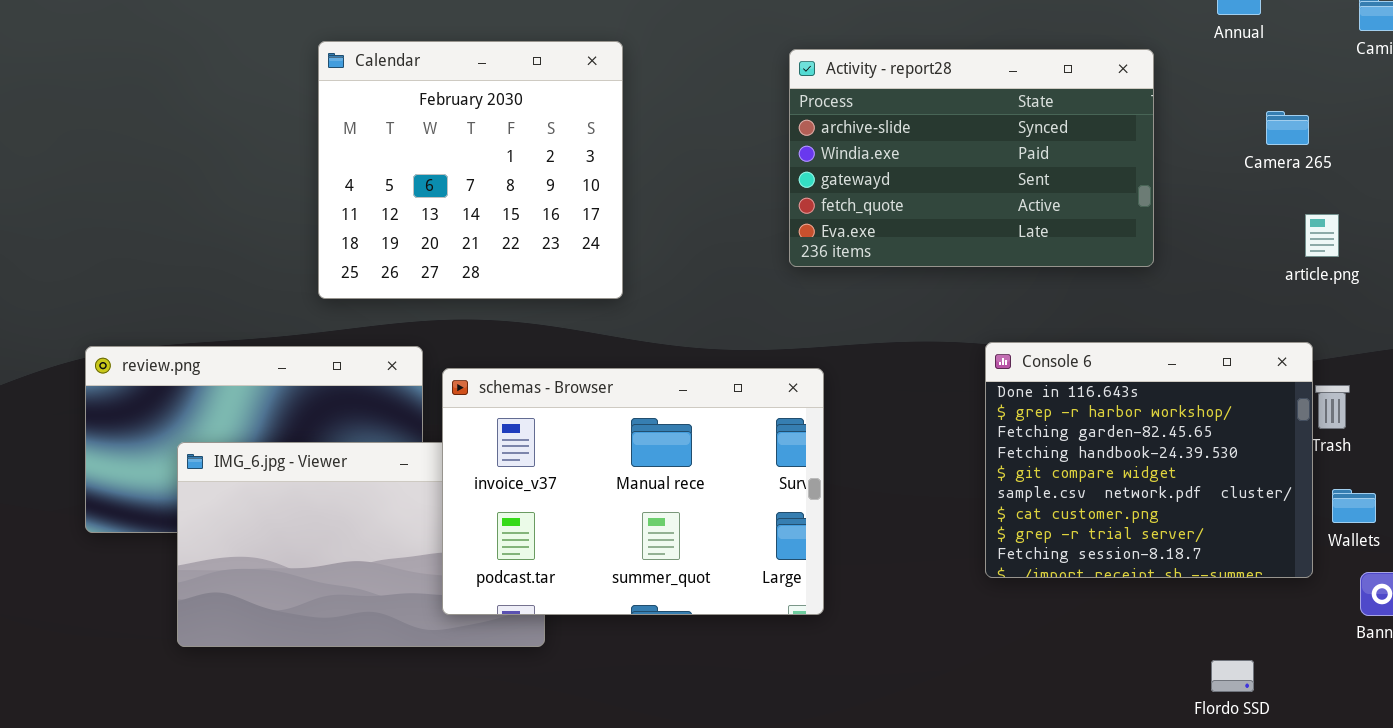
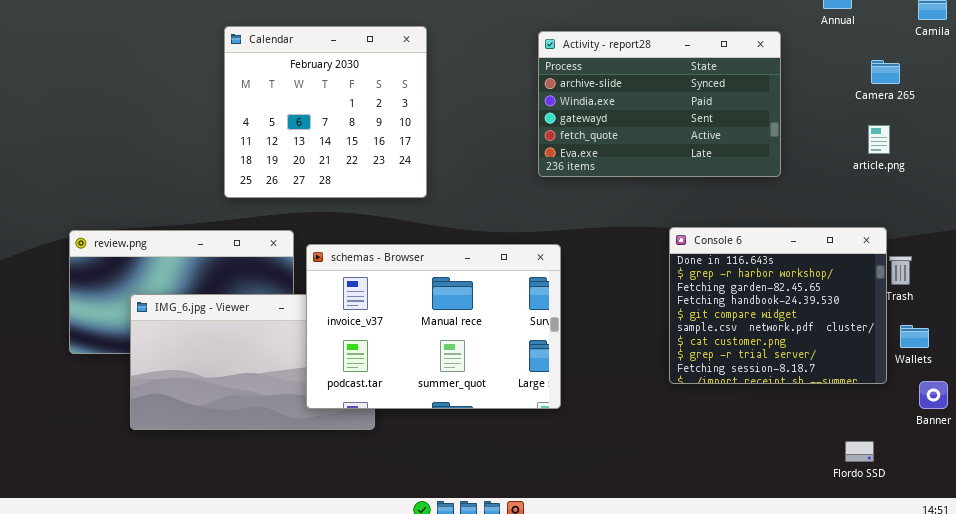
Camera 265: [1266,111,1309,145] -> [871,60,900,84], moved
article.png: [1305,214,1339,257] -> [868,125,890,154], moved
Flordo SSD: [1211,660,1254,692] -> [845,441,874,462], moved

